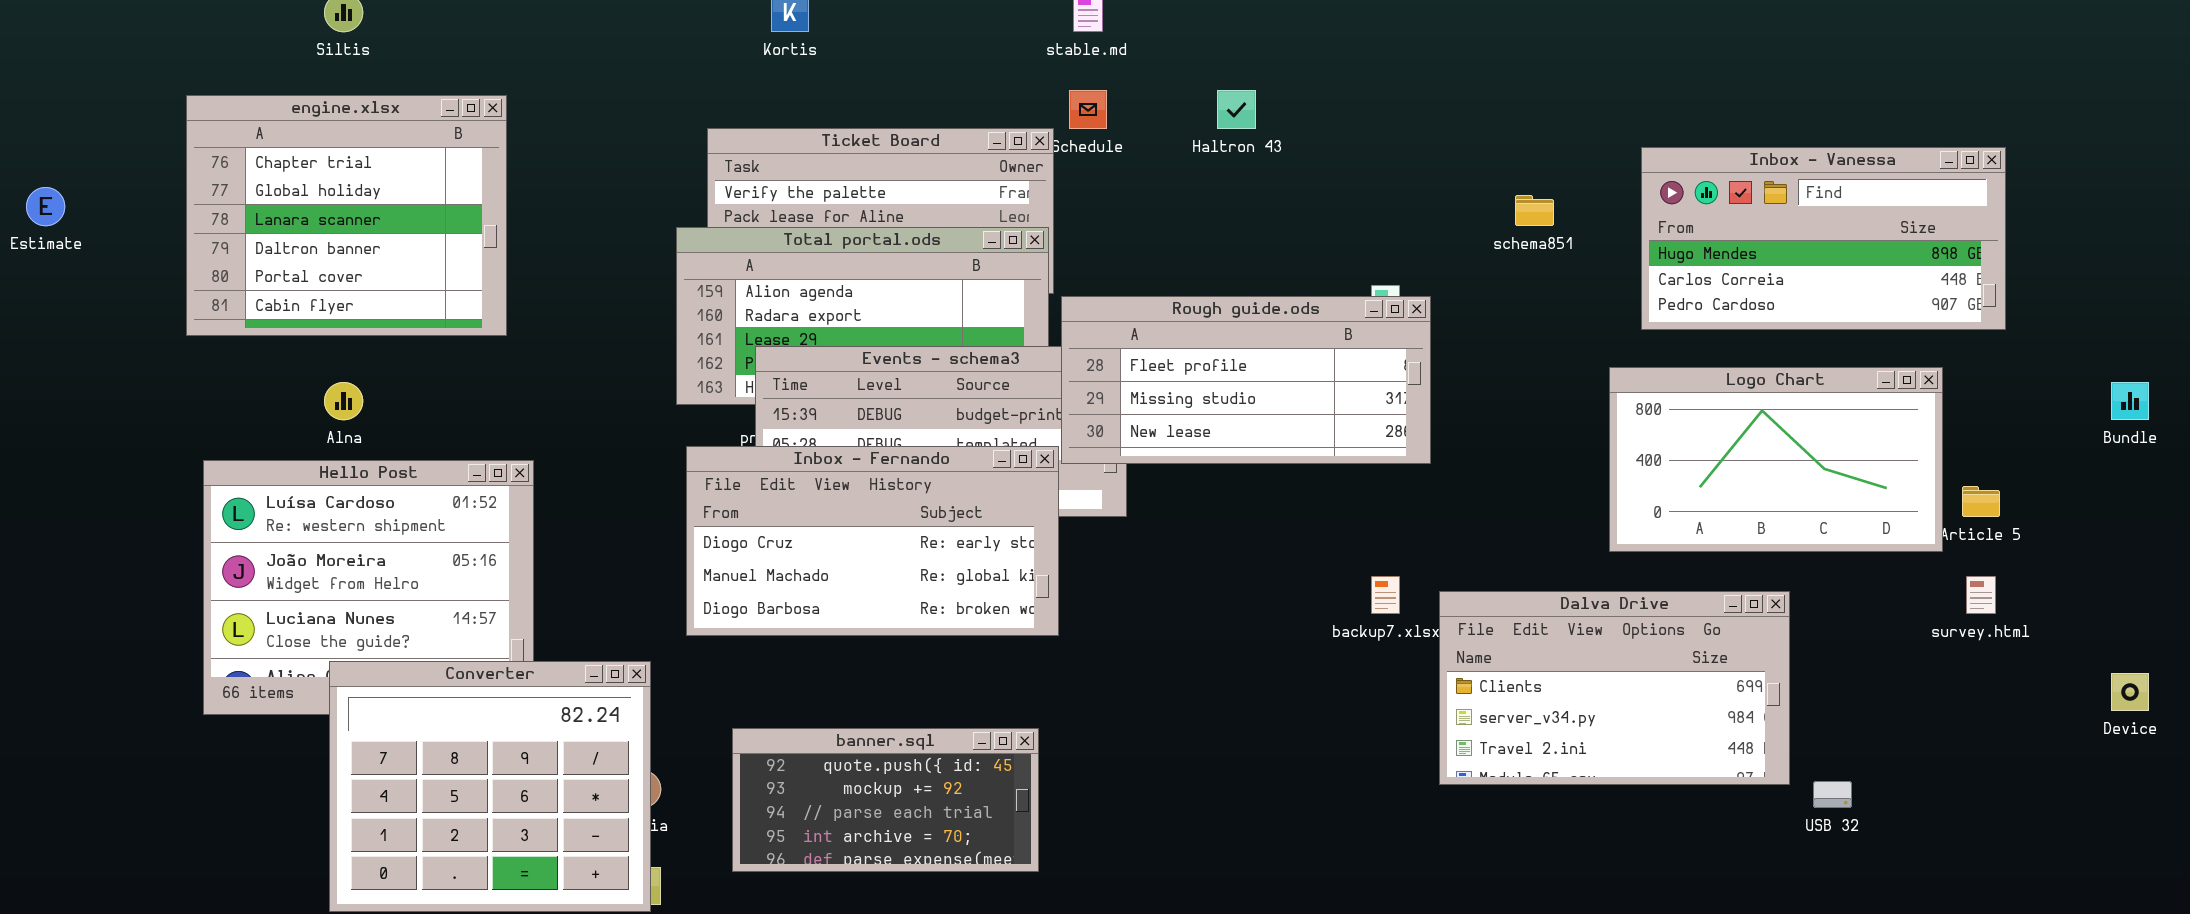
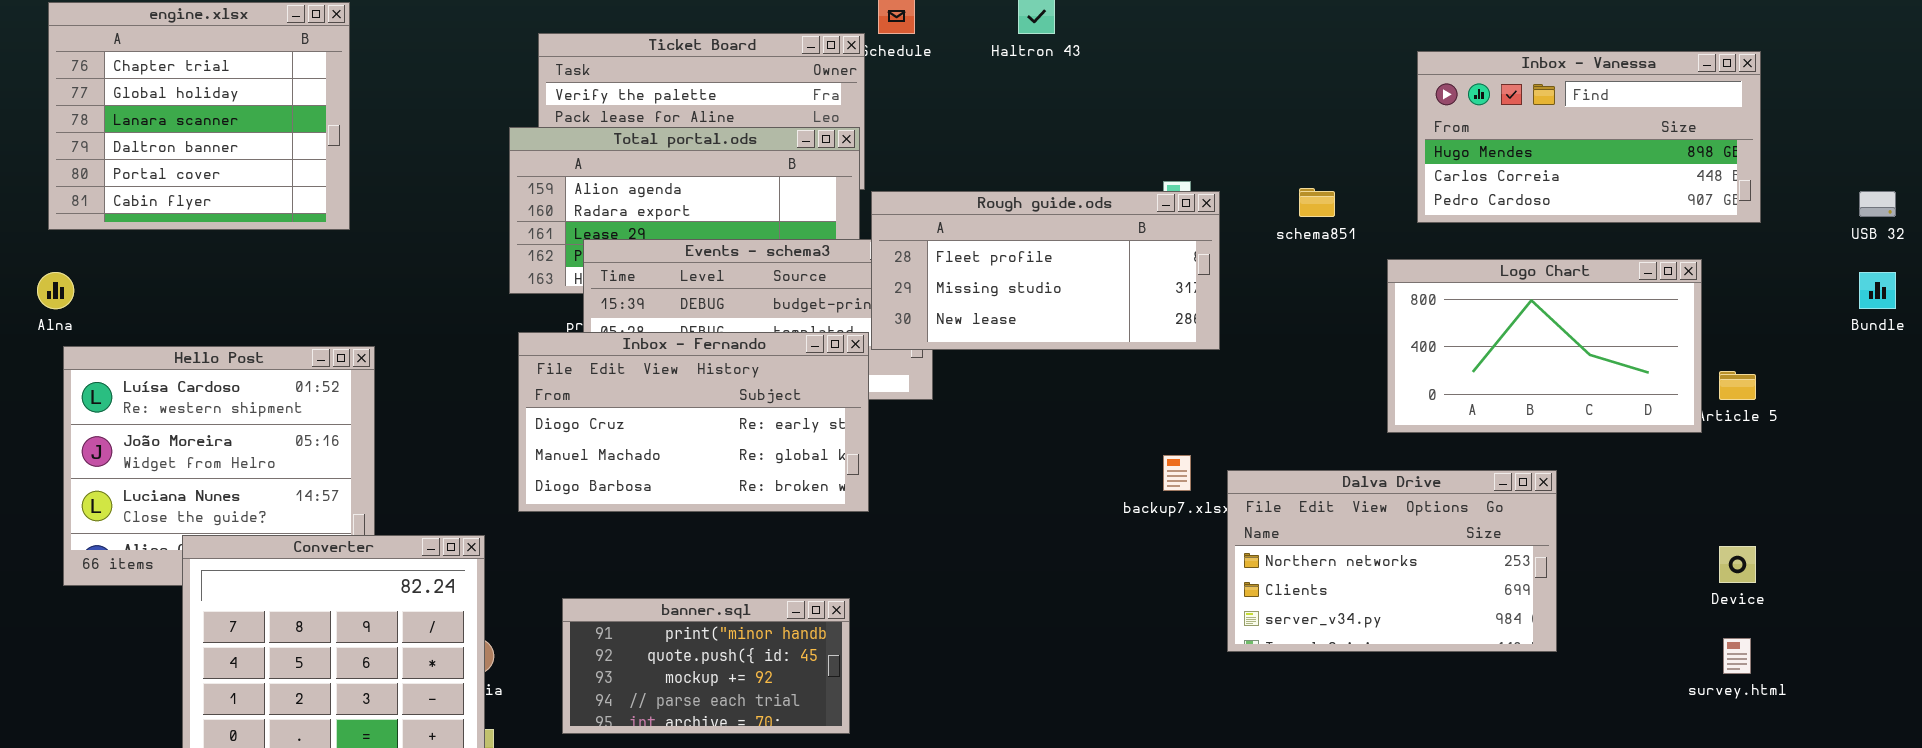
schema851: [1515,195,1554,226] -> [1299,188,1335,217], moved
Alna: [324,382,363,420] -> [37,272,74,309], moved
survey.html: [1966,576,1996,614] -> [1723,638,1751,674], moved
Dalva Drive: [1439,591,1790,785] -> [1227,470,1557,652], scrolled up 1 row
Device: [2111,673,2149,711] -> [1719,546,1756,583], moved
banner.sql: [732,728,1039,872] -> [562,598,850,734], scrolled up 1 row
USB 32: [1813,781,1852,808] -> [1859,191,1896,217], moved

